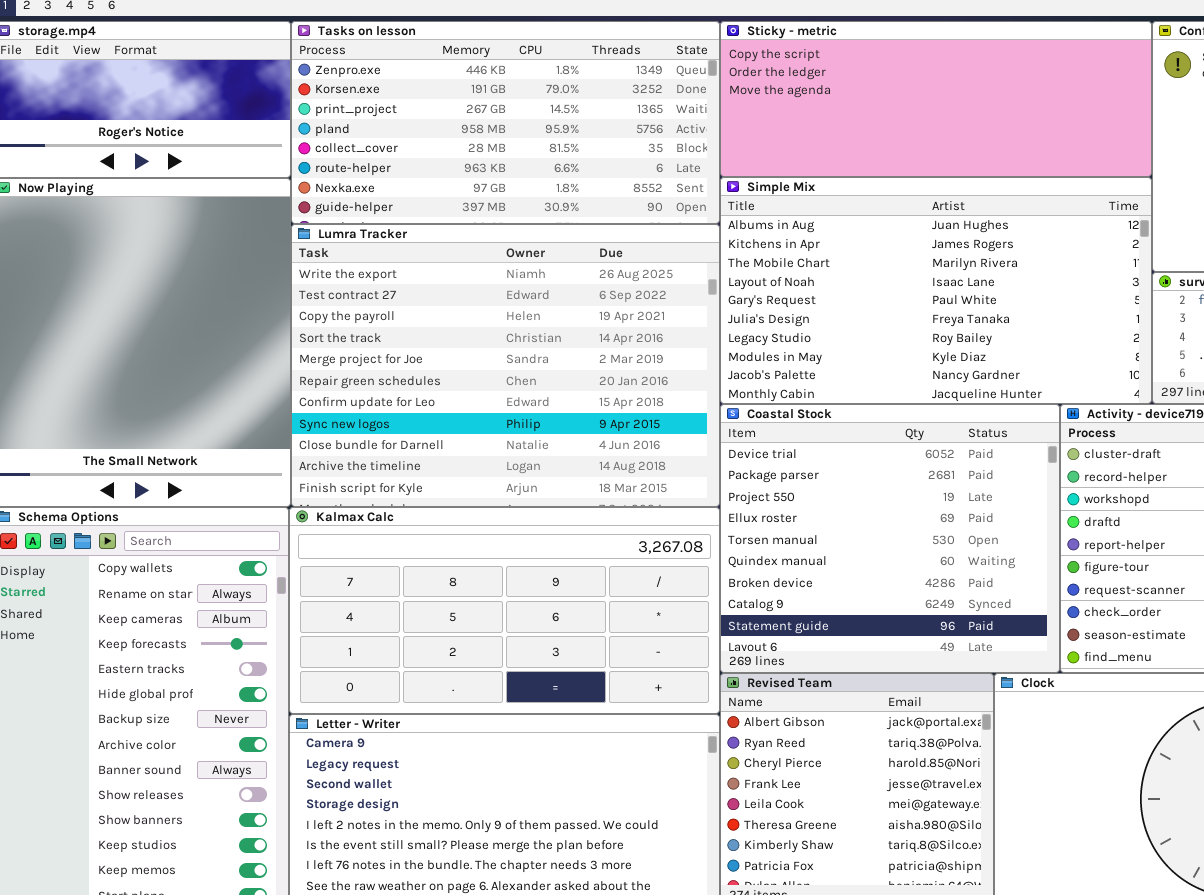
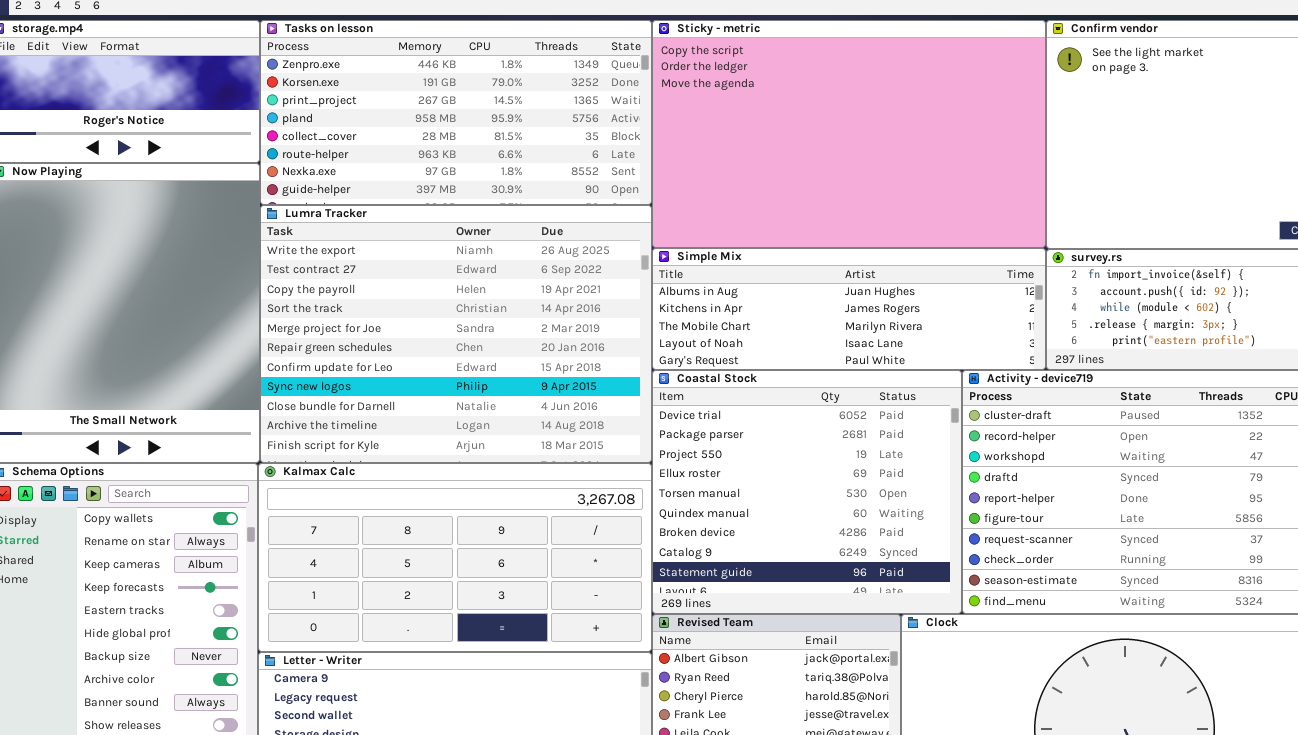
Sticky - metric: [720,21,1152,177] -> [652,20,1046,248], resized
Simple Mix: [720,177,1152,404] -> [652,248,1046,370], resized

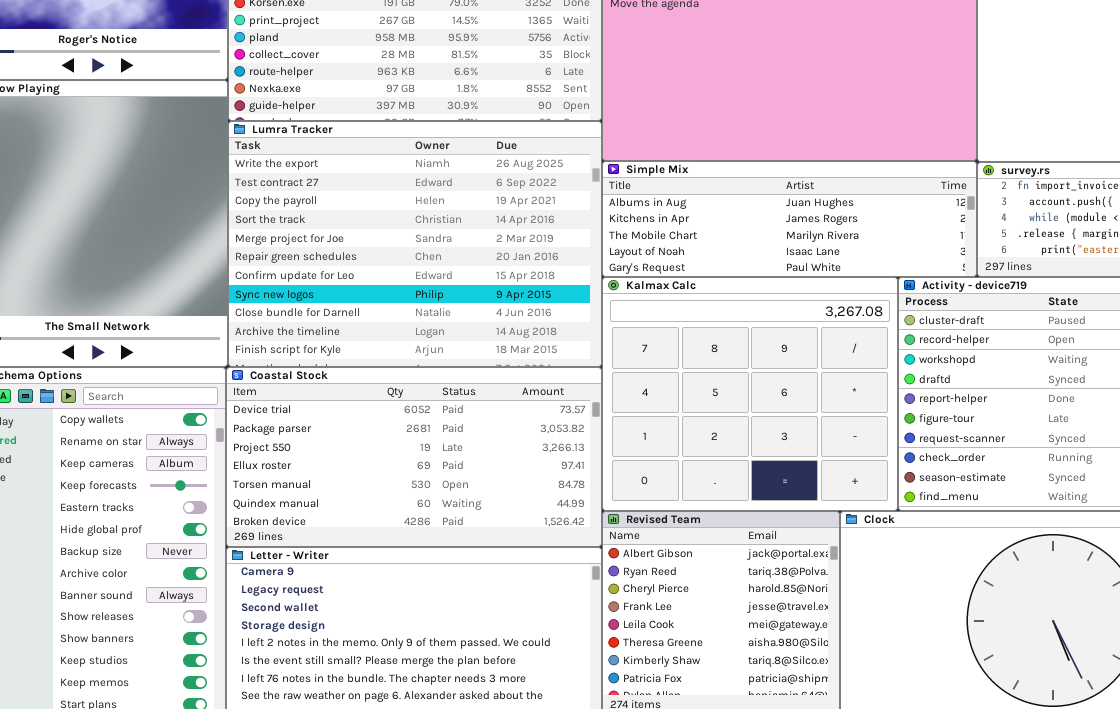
Coastal Stock: [652,370,962,614] -> [226,367,602,547], moved, resized
Kalmax Calc: [258,463,652,652] -> [602,277,898,511], moved, resized

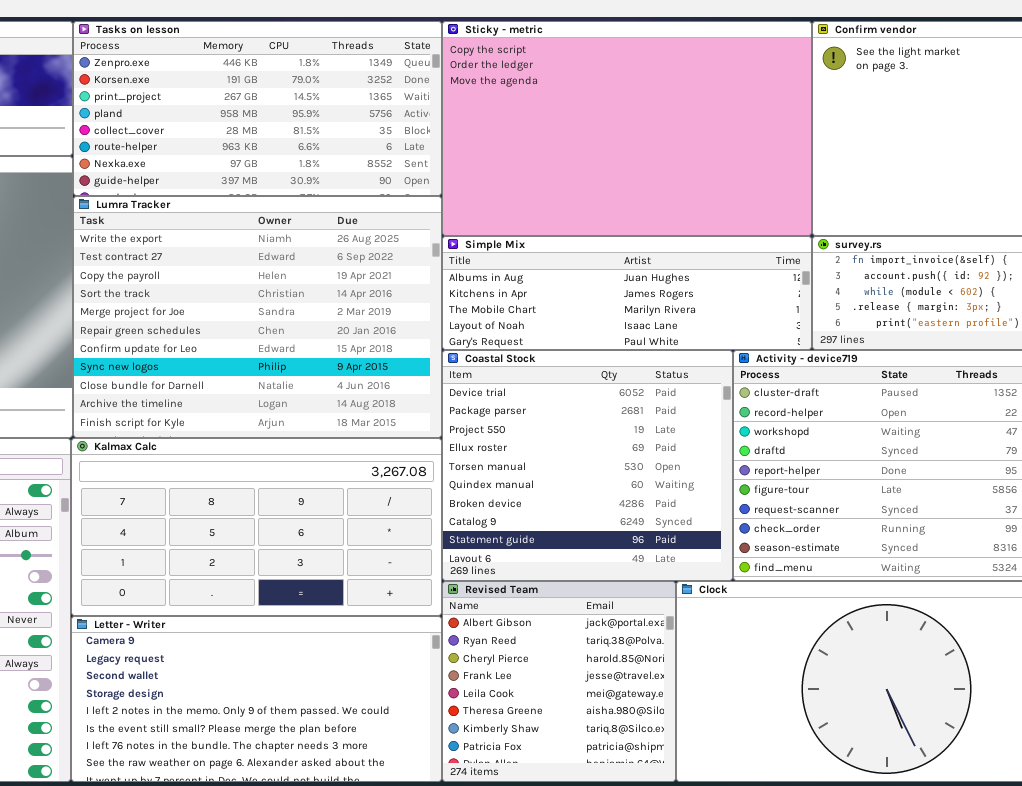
Kalmax Calc: [602,277,898,511] -> [71,438,442,616], moved, resized
Coastal Stock: [226,367,602,547] -> [442,350,733,581], moved, resized

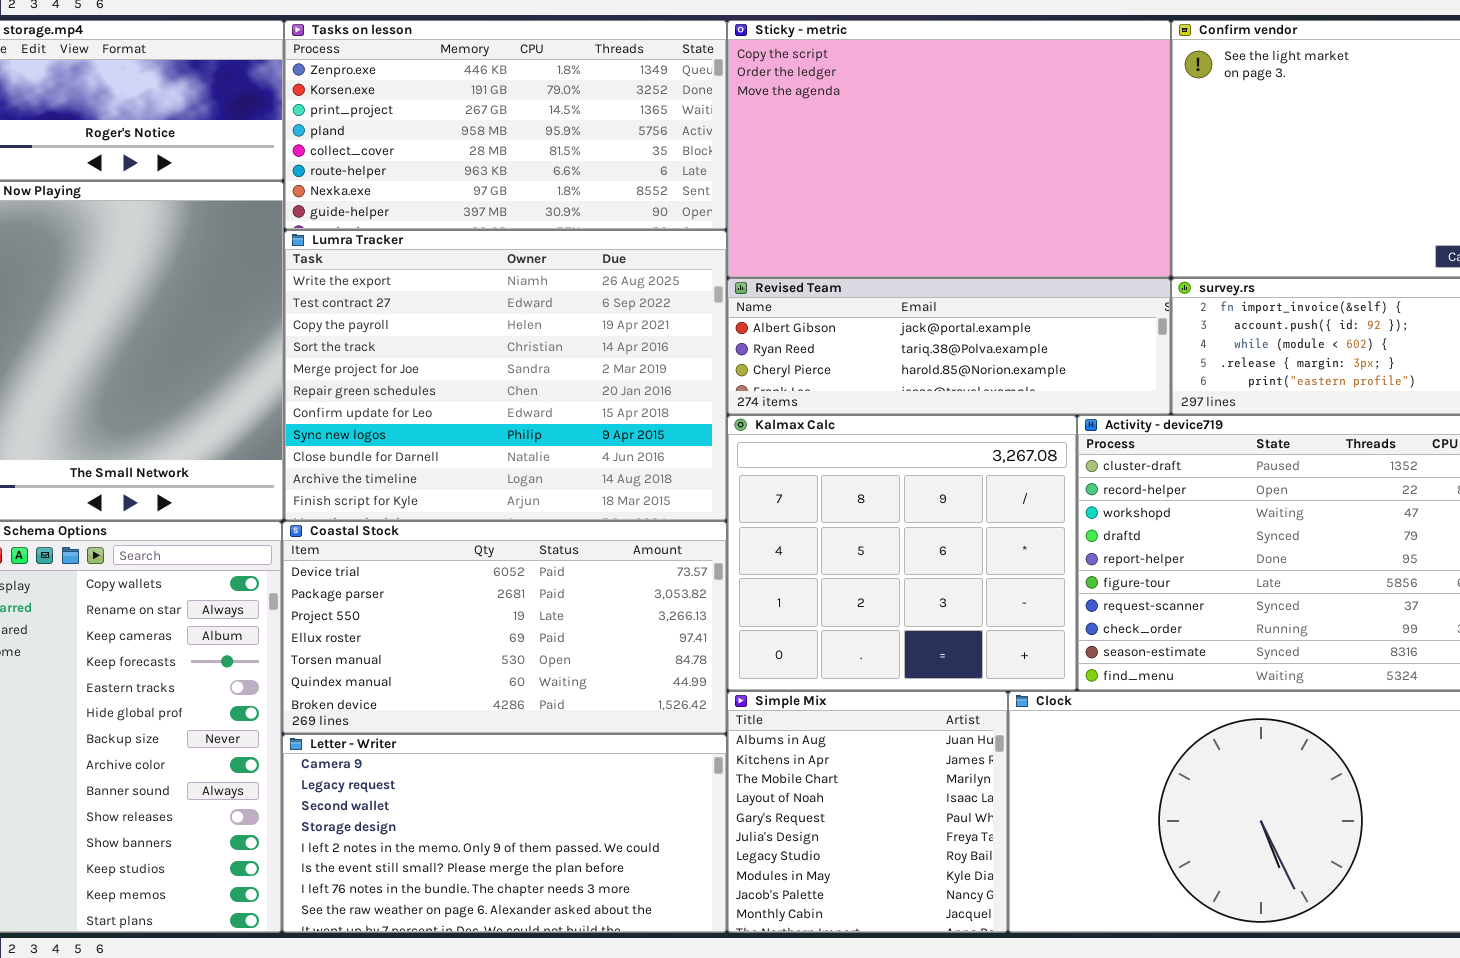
Simple Mix: [442,236,812,350] -> [727,691,1008,933], moved, resized
Coastal Stock: [442,350,733,581] -> [282,521,727,734], moved, resized
Kalmax Calc: [71,438,442,616] -> [727,415,1077,691], moved, resized
Revised Team: [442,581,676,782] -> [727,278,1171,415], moved, resized

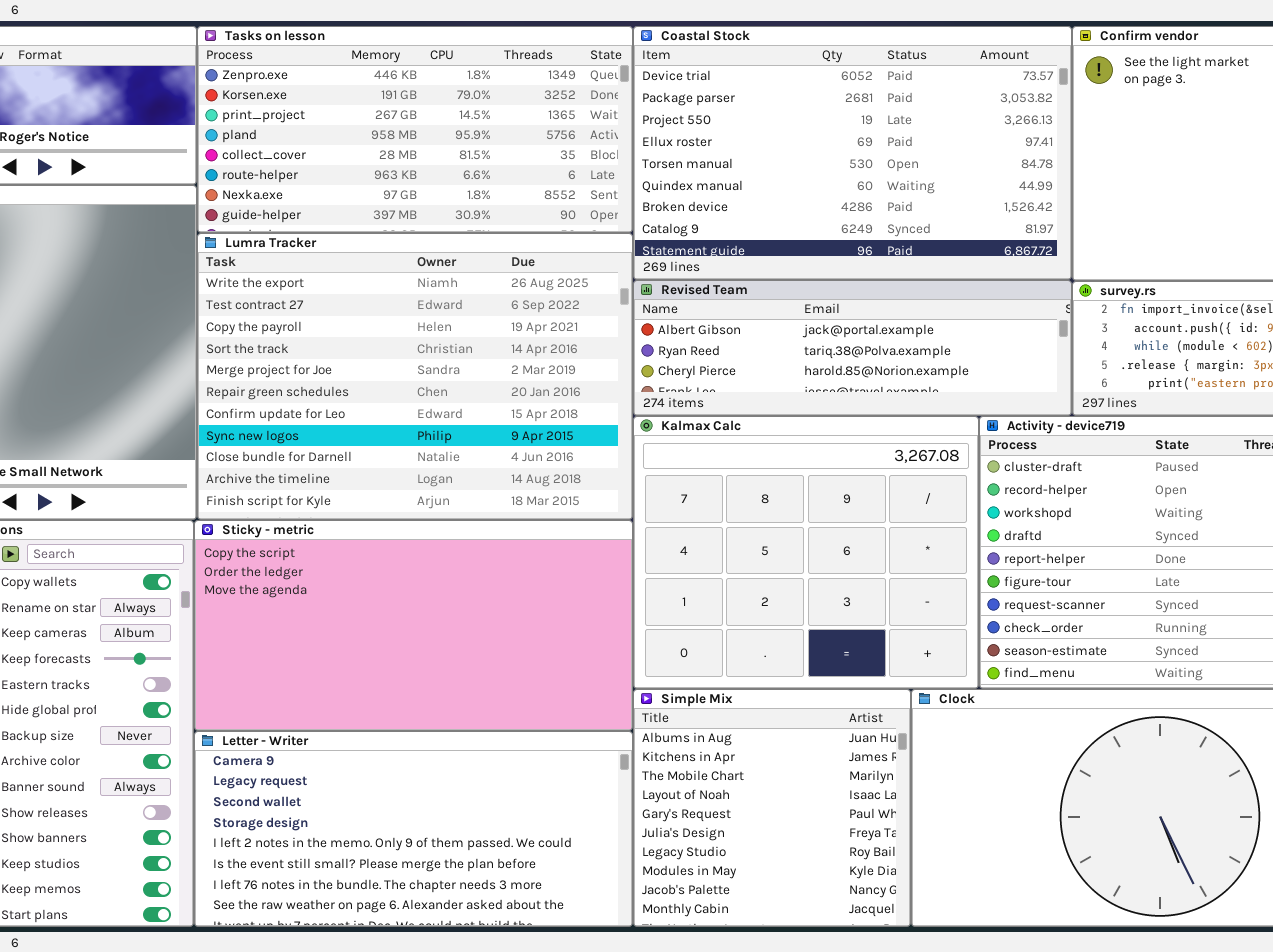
Sticky - metric: [727,20,1171,278] -> [194,520,633,731], moved, resized
Coastal Stock: [282,521,727,734] -> [633,26,1072,280], moved, resized

